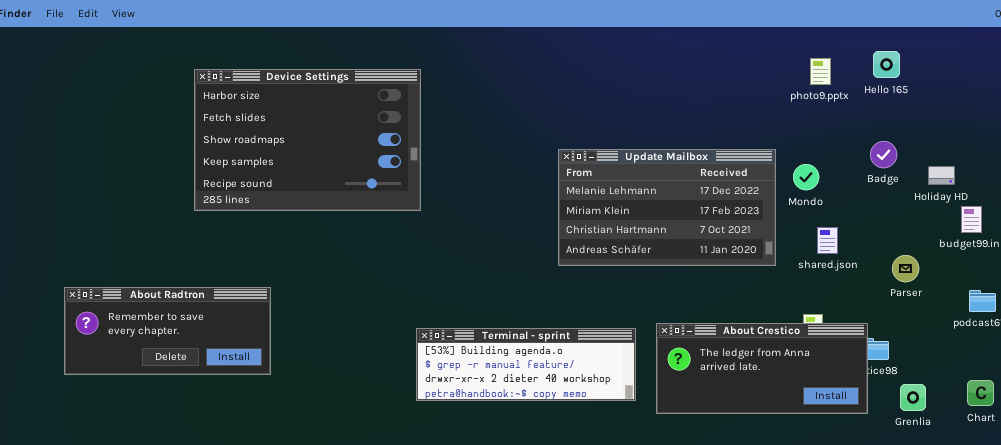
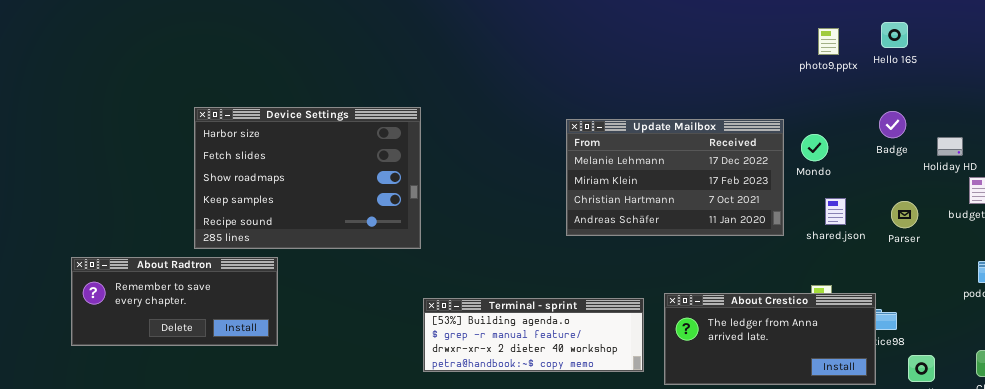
Device Settings: [194,69,421,211] -> [194,107,421,249], moved
Parser: [892,255,919,282] -> [891,201,918,228], moved

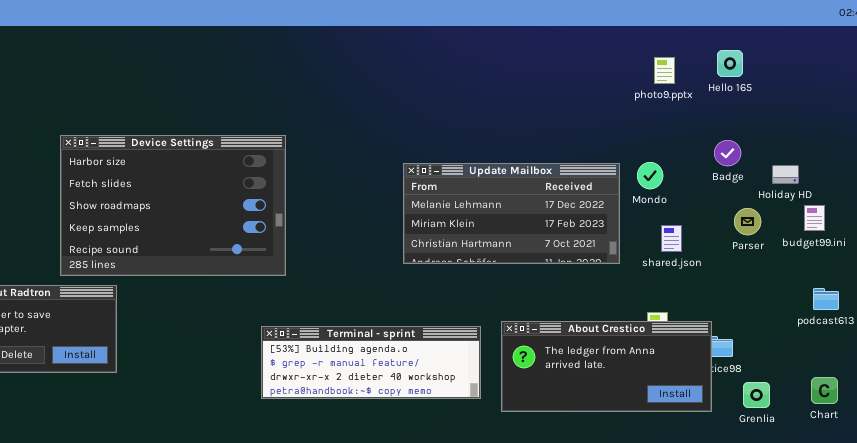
Device Settings: [194,107,421,249] -> [60,135,286,276], moved
Update Mailbox: [566,119,784,236] -> [403,163,620,264], resized
Parser: [891,201,918,228] -> [734,208,761,235], moved

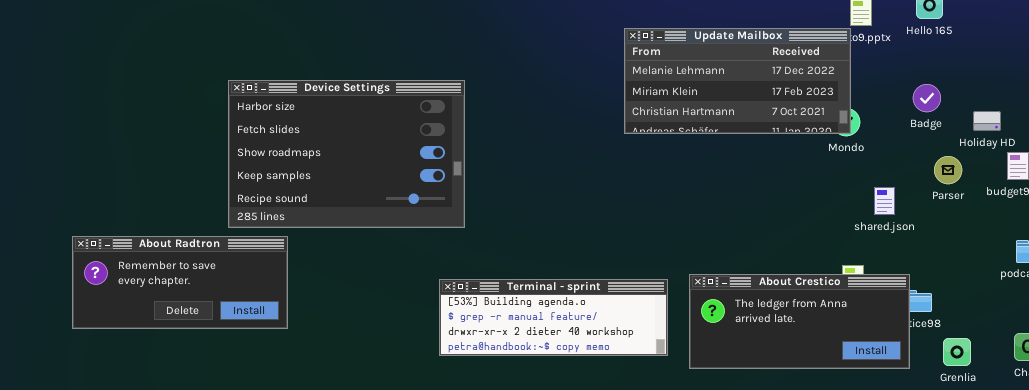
Update Mailbox: [403,163,620,264] -> [624,28,851,134], moved
shared.json: [661,225,682,252] -> [874,187,895,215], moved

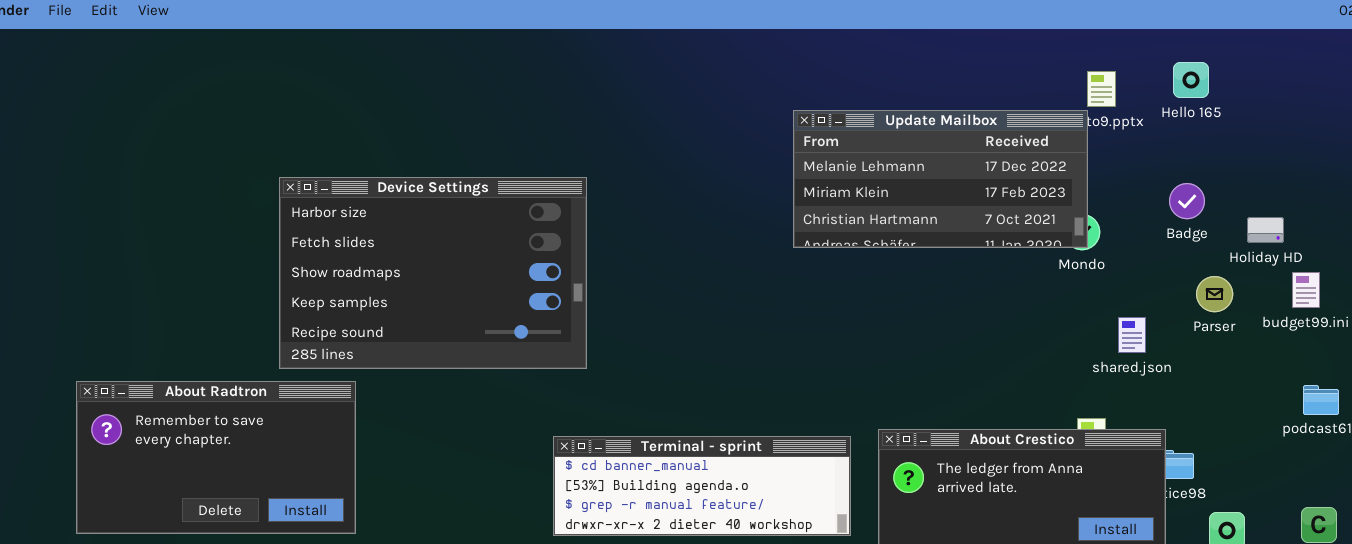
About Radtron: [72,236,288,329] -> [76,381,356,534], resized
Terminal - sprint: [439,279,668,356] -> [553,436,851,536], scrolled up 1 row

